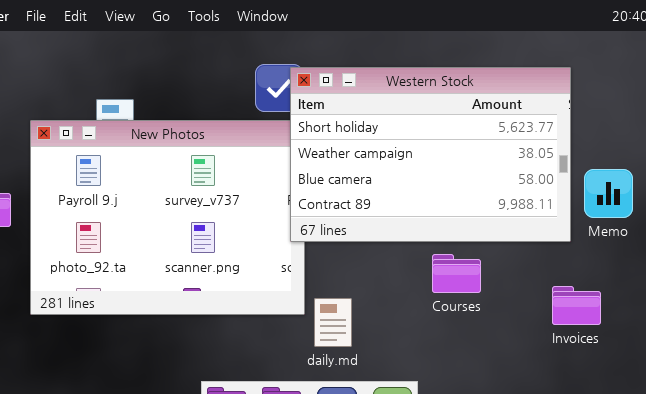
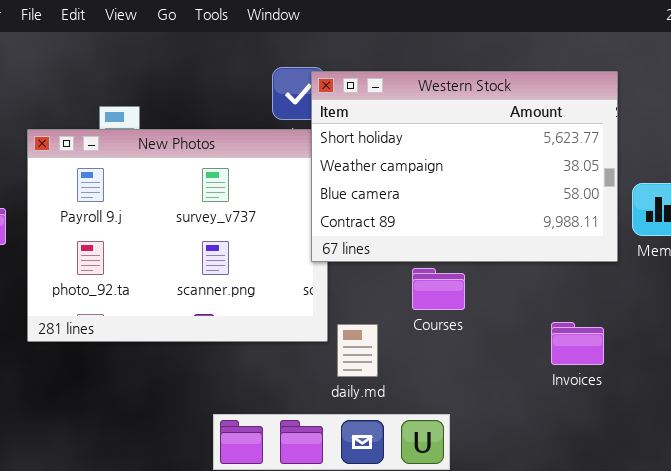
Courses: [432,254,481,293] -> [412,268,465,310], moved
Invoices: [552,286,601,325] -> [551,322,604,365], moved

